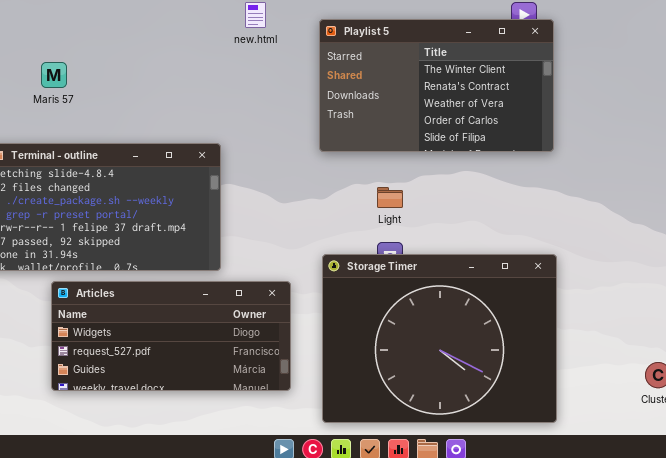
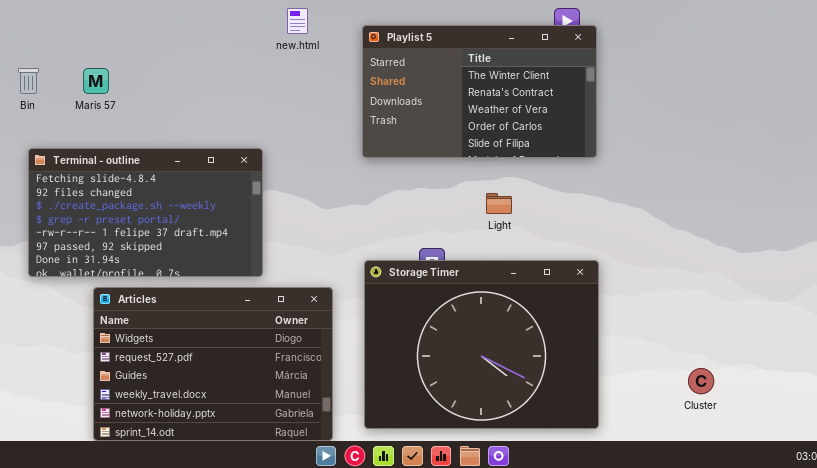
Light: [377,187,403,208] -> [486,193,512,214], moved
Articles: [51,281,291,391] -> [93,287,333,441], resized

